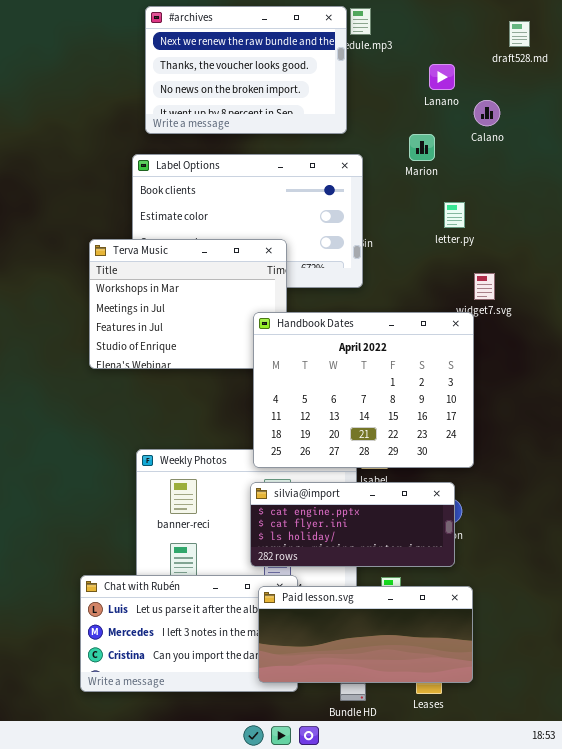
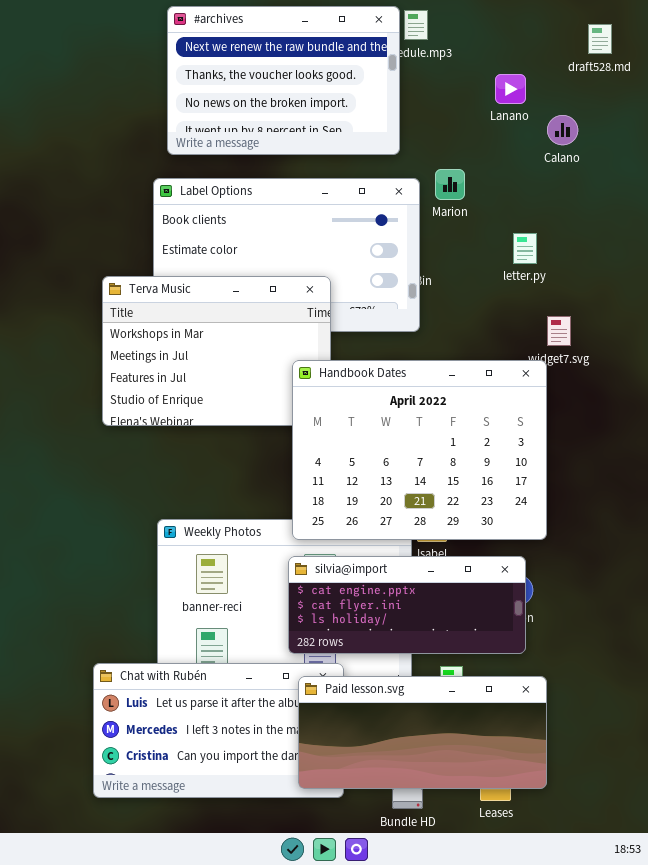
Marion: [409,134,435,161] -> [435,169,465,200], moved

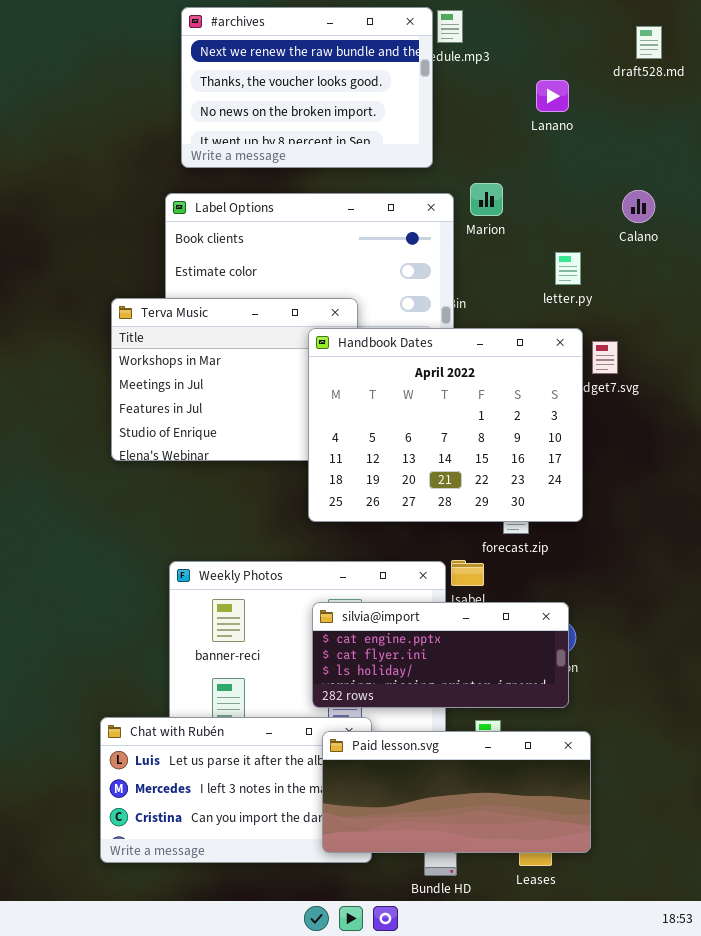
Calano: [547,115,578,145] -> [622,190,655,223], moved
Handbook Dates: [292,360,547,540] -> [308,328,583,522], moved

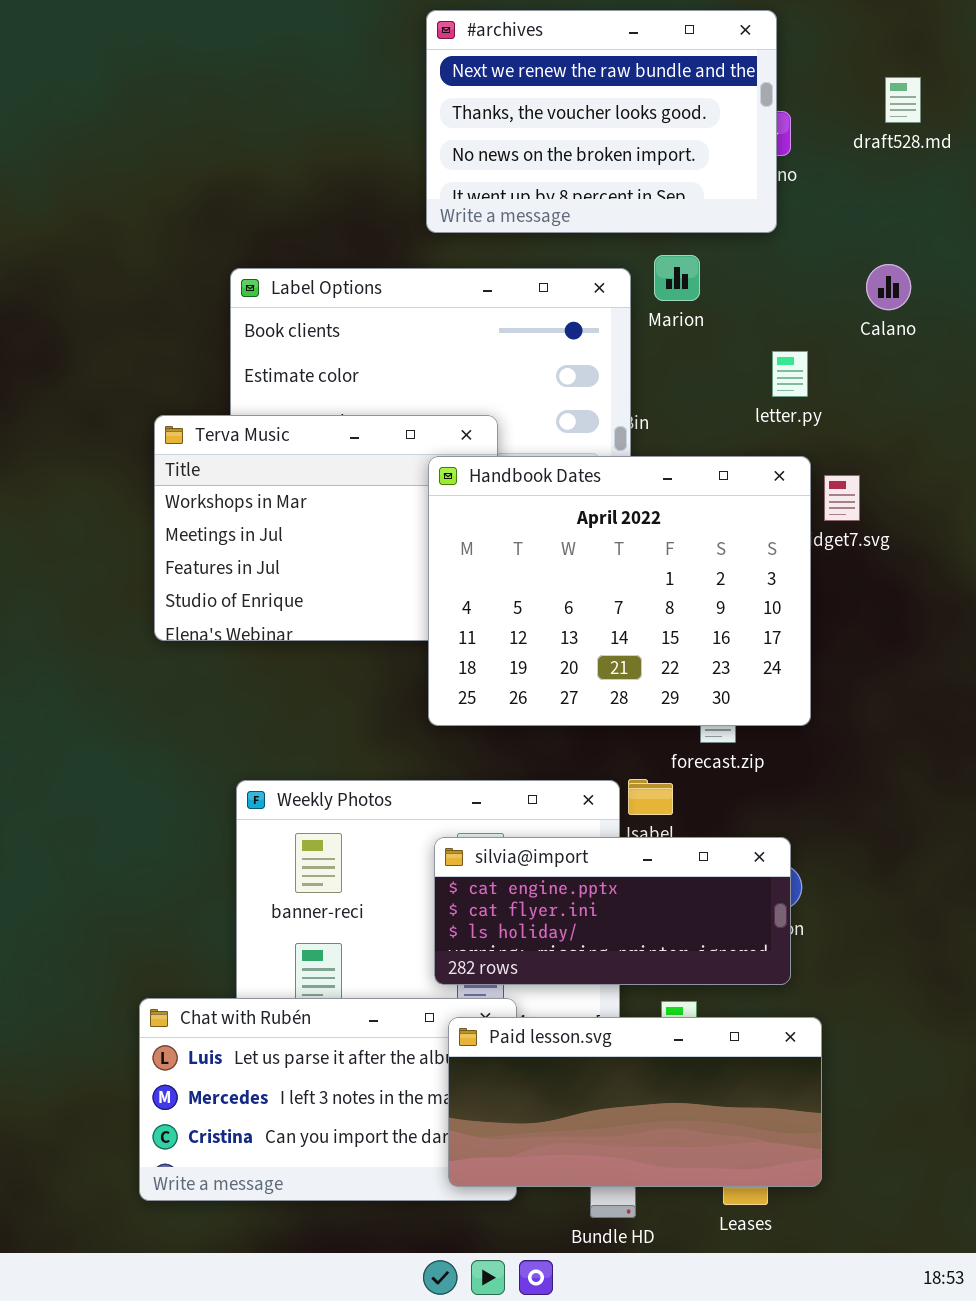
#archives: [181,7,433,168] -> [426,10,777,233], moved
draft528.md: [636,26,662,59] -> [885,77,921,123], moved

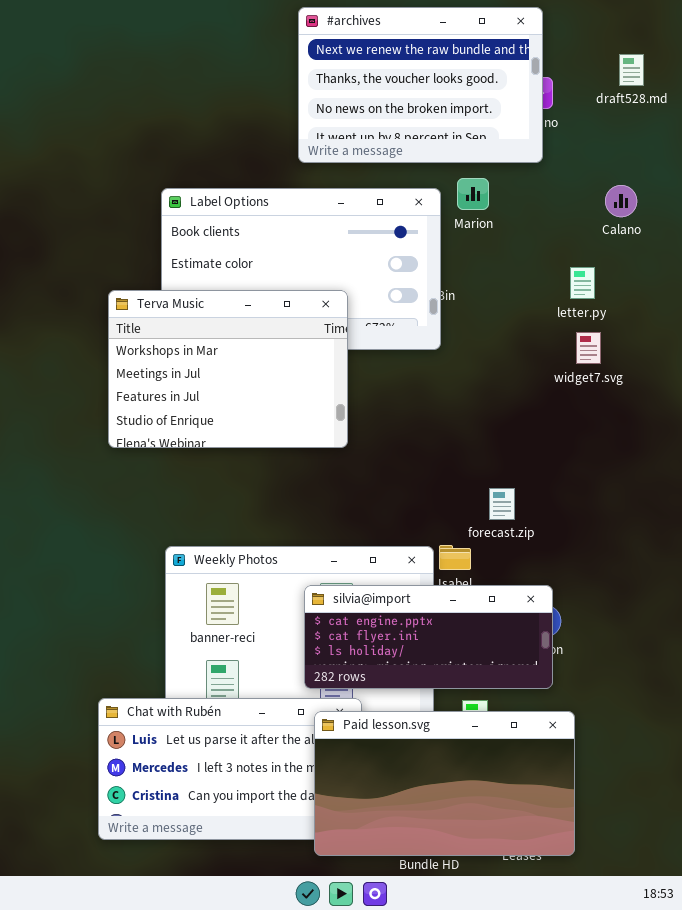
letter.py: [772,351,808,397] -> [570,267,595,299], moved
Handbook Dates: [428,456,811,726] -> none, closed
Paid lesson.svg: [448,1017,822,1187] -> [314,711,575,856], resized

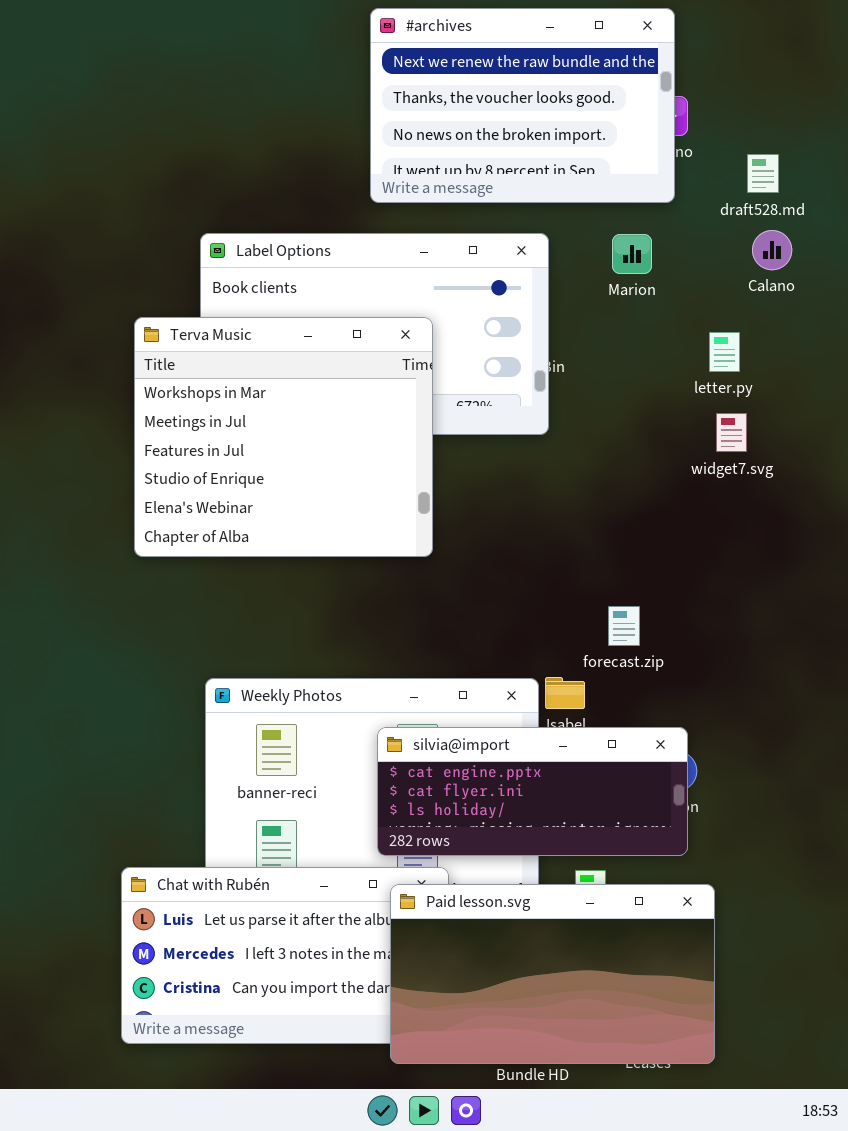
draft528.md: [619,54,644,86] -> [747,154,779,193], moved
Marion: [457,178,489,210] -> [612,234,652,274], moved
Terva Music: [108,290,348,448] -> [134,317,433,557], resized

